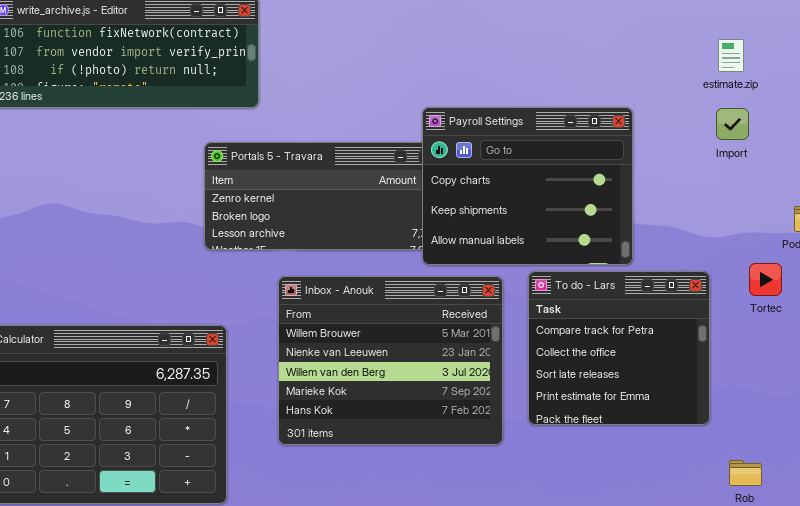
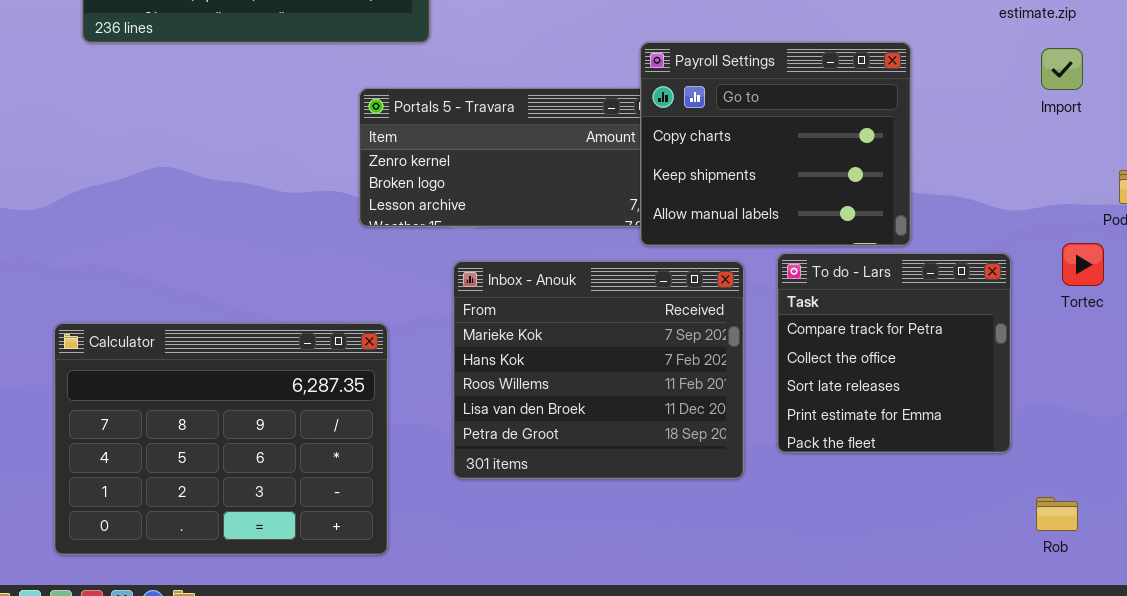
Import: [716,108,749,140] -> [1041,48,1083,90], moved
Inbox - Anouk: [278,276,503,445] -> [453,261,744,479], scrolled down 3 rows

